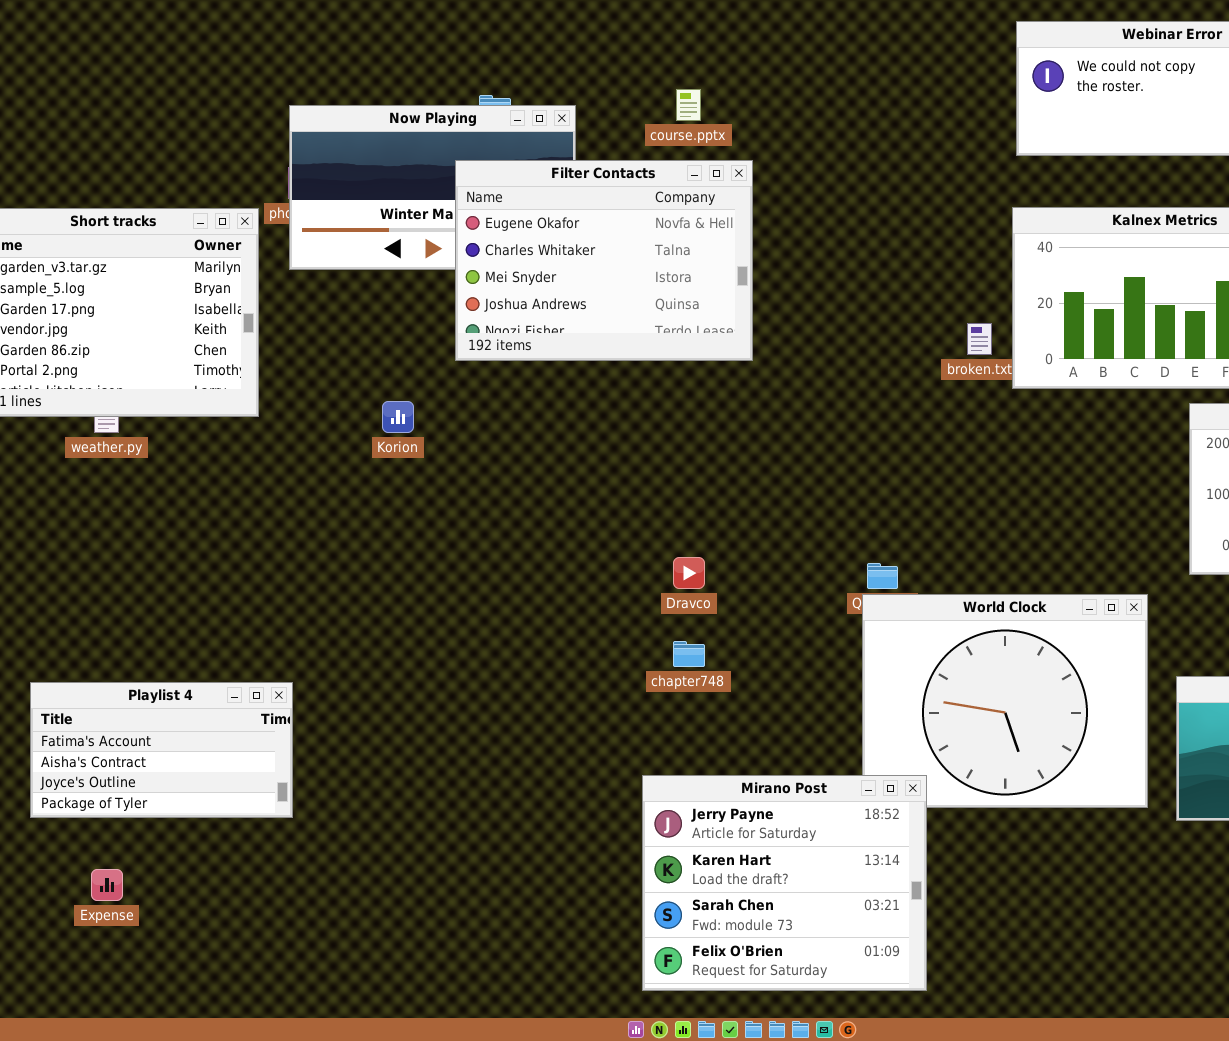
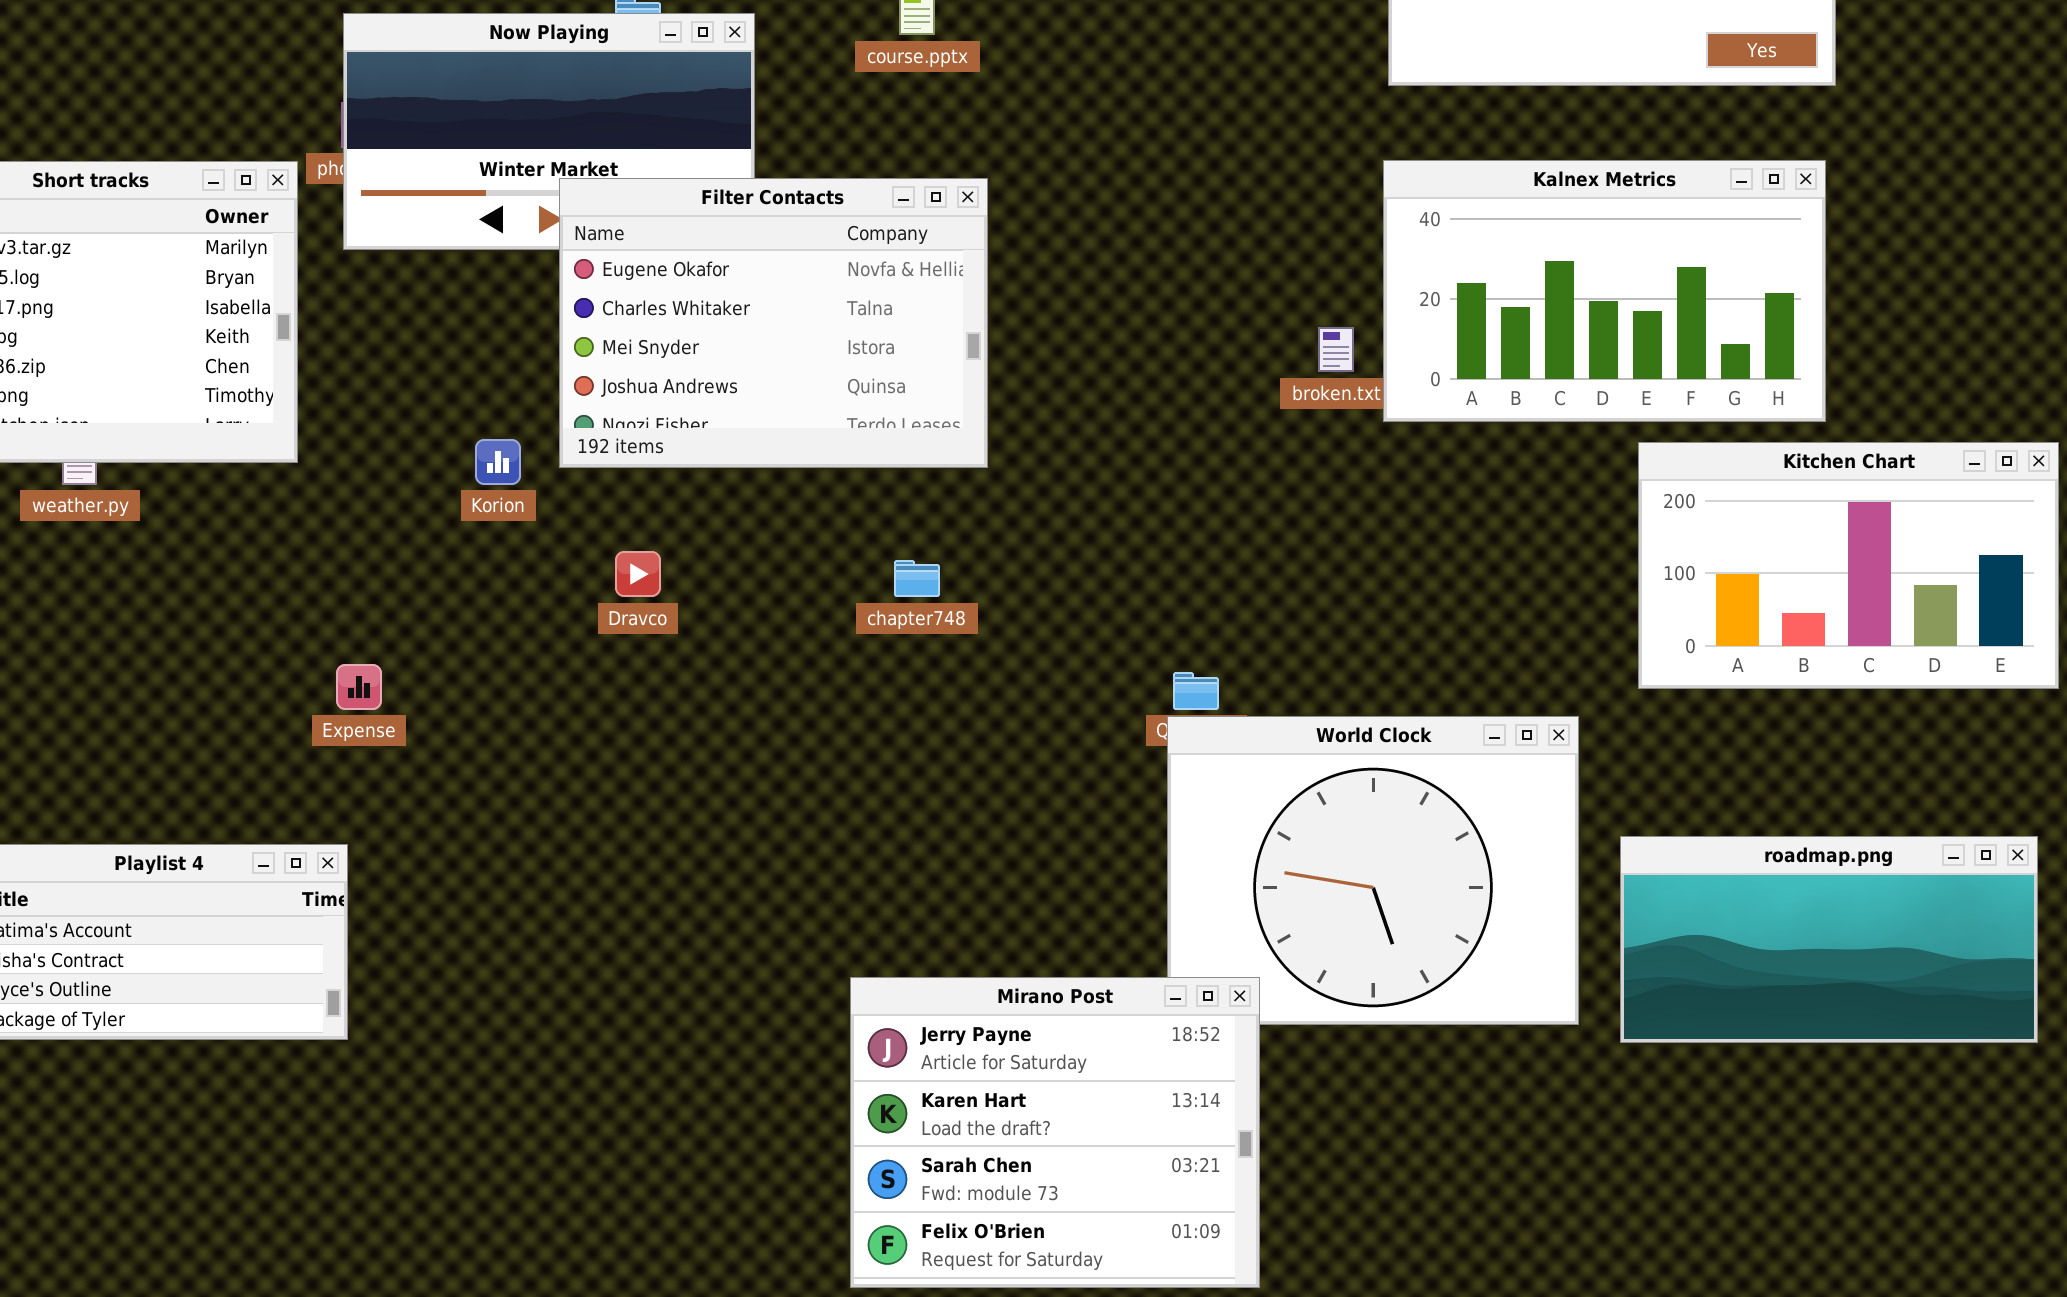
Filter Contacts: [455,160,753,361] -> [559,178,988,468], moved
Dravco: [673,557,705,589] -> [615,551,661,597], moved
chapter748: [673,641,705,667] -> [894,560,940,597], moved
Expense: [91,869,123,901] -> [336,664,382,710], moved

